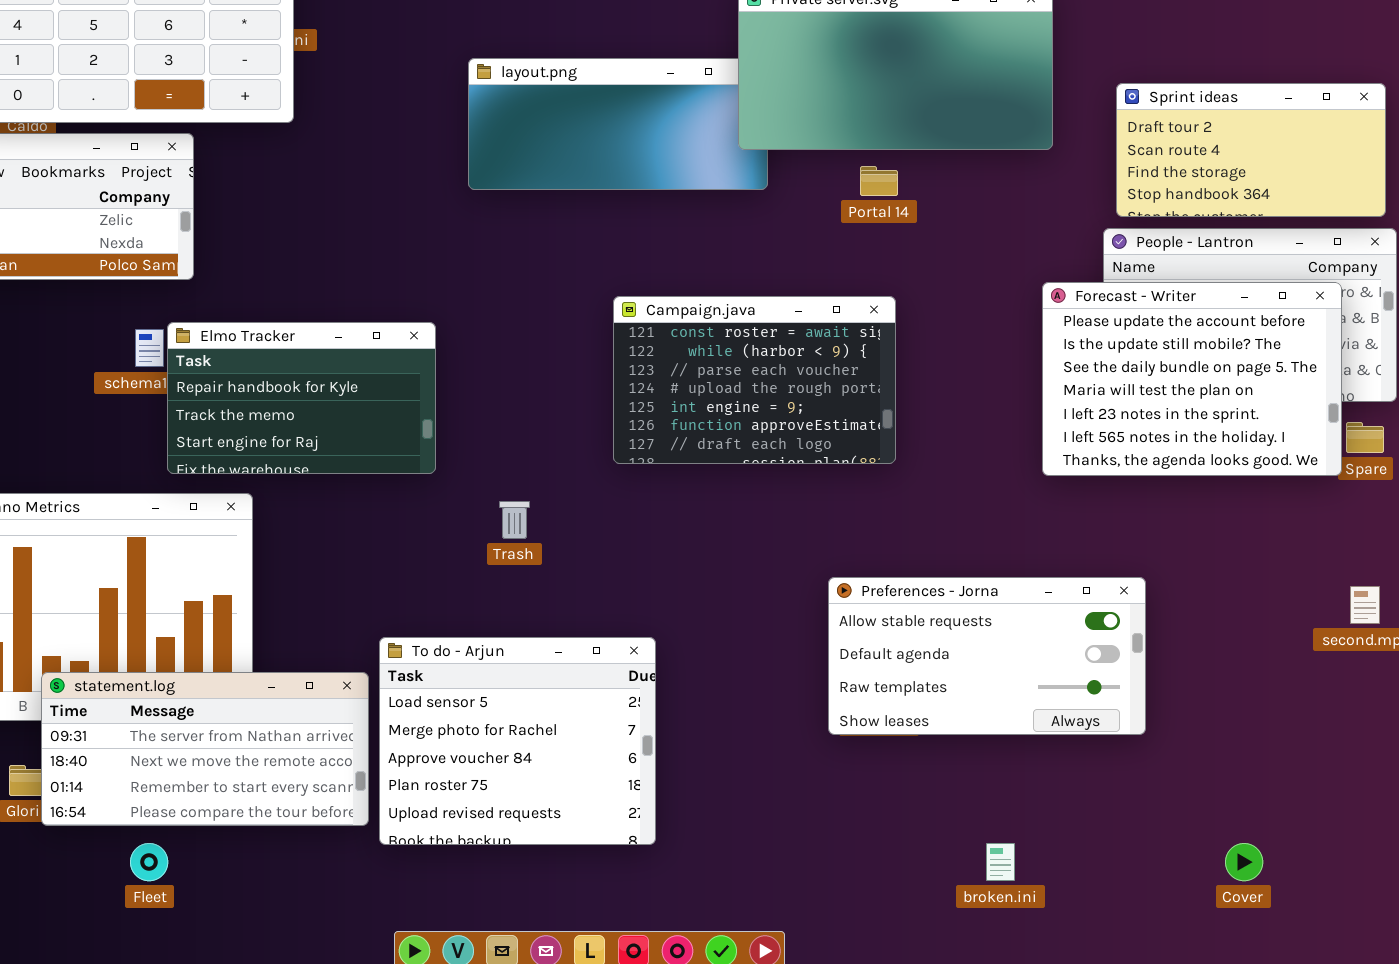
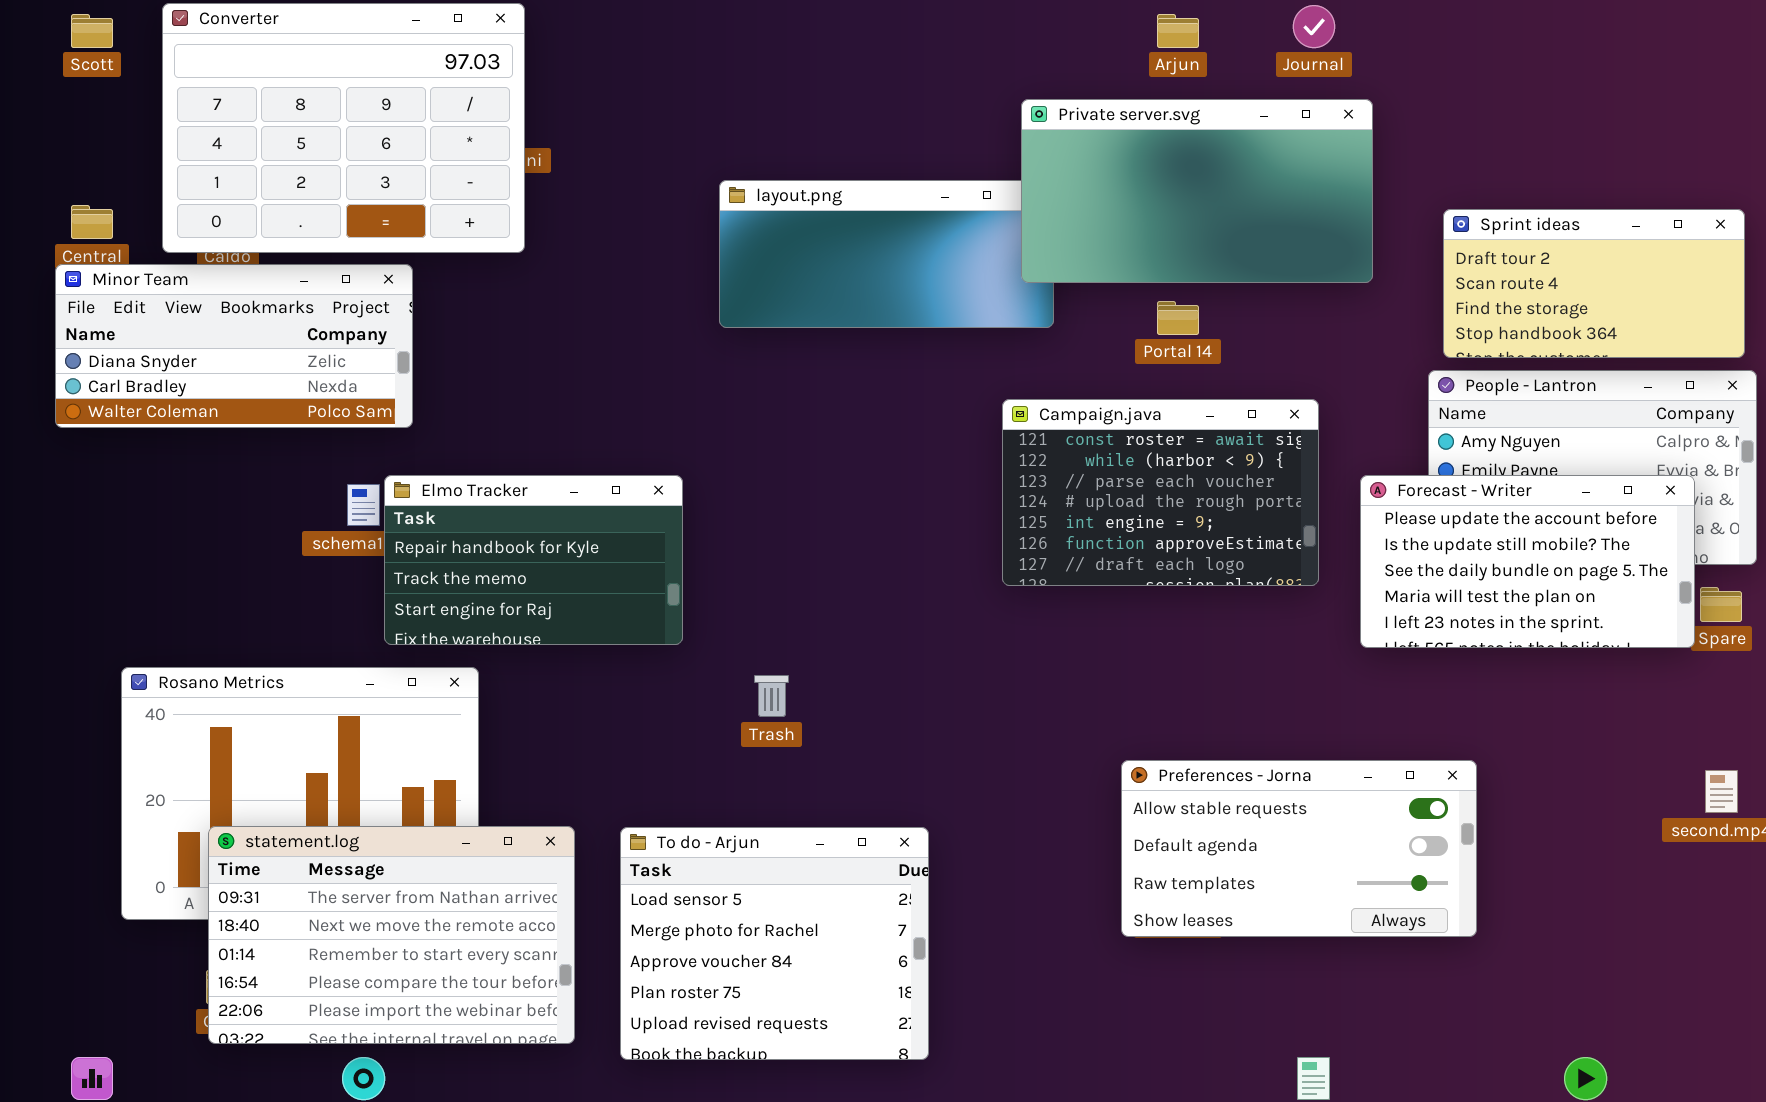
Forecast - Writer: [1042,282,1342,476] -> [1360,475,1695,648], resized
Campaign.java: [613,296,896,464] -> [1002,399,1319,586], moved
statement.log: [41,672,369,826] -> [208,826,575,1044], moved, resized

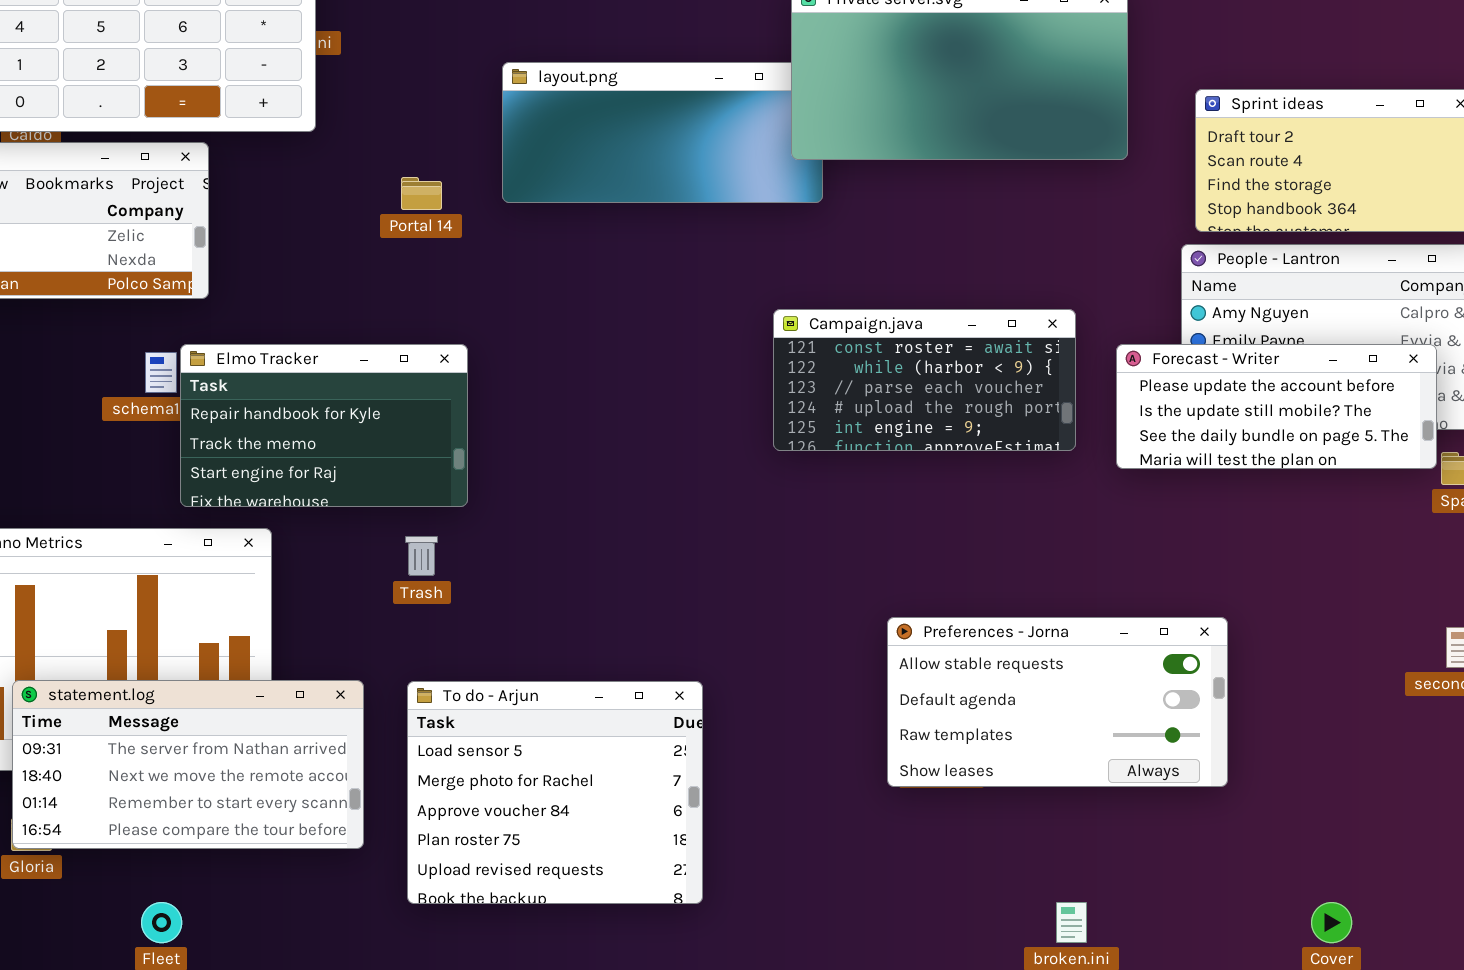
Portal 14: [1157,301,1199,335] -> [401,177,442,210], moved
Campaign.java: [1002,399,1319,586] -> [773,309,1076,451], resized
Forecast - Writer: [1360,475,1695,648] -> [1116,344,1437,469], resized
Trash: [754,675,789,717] -> [405,536,438,576], moved
statement.log: [208,826,575,1044] -> [12,680,364,849], resized

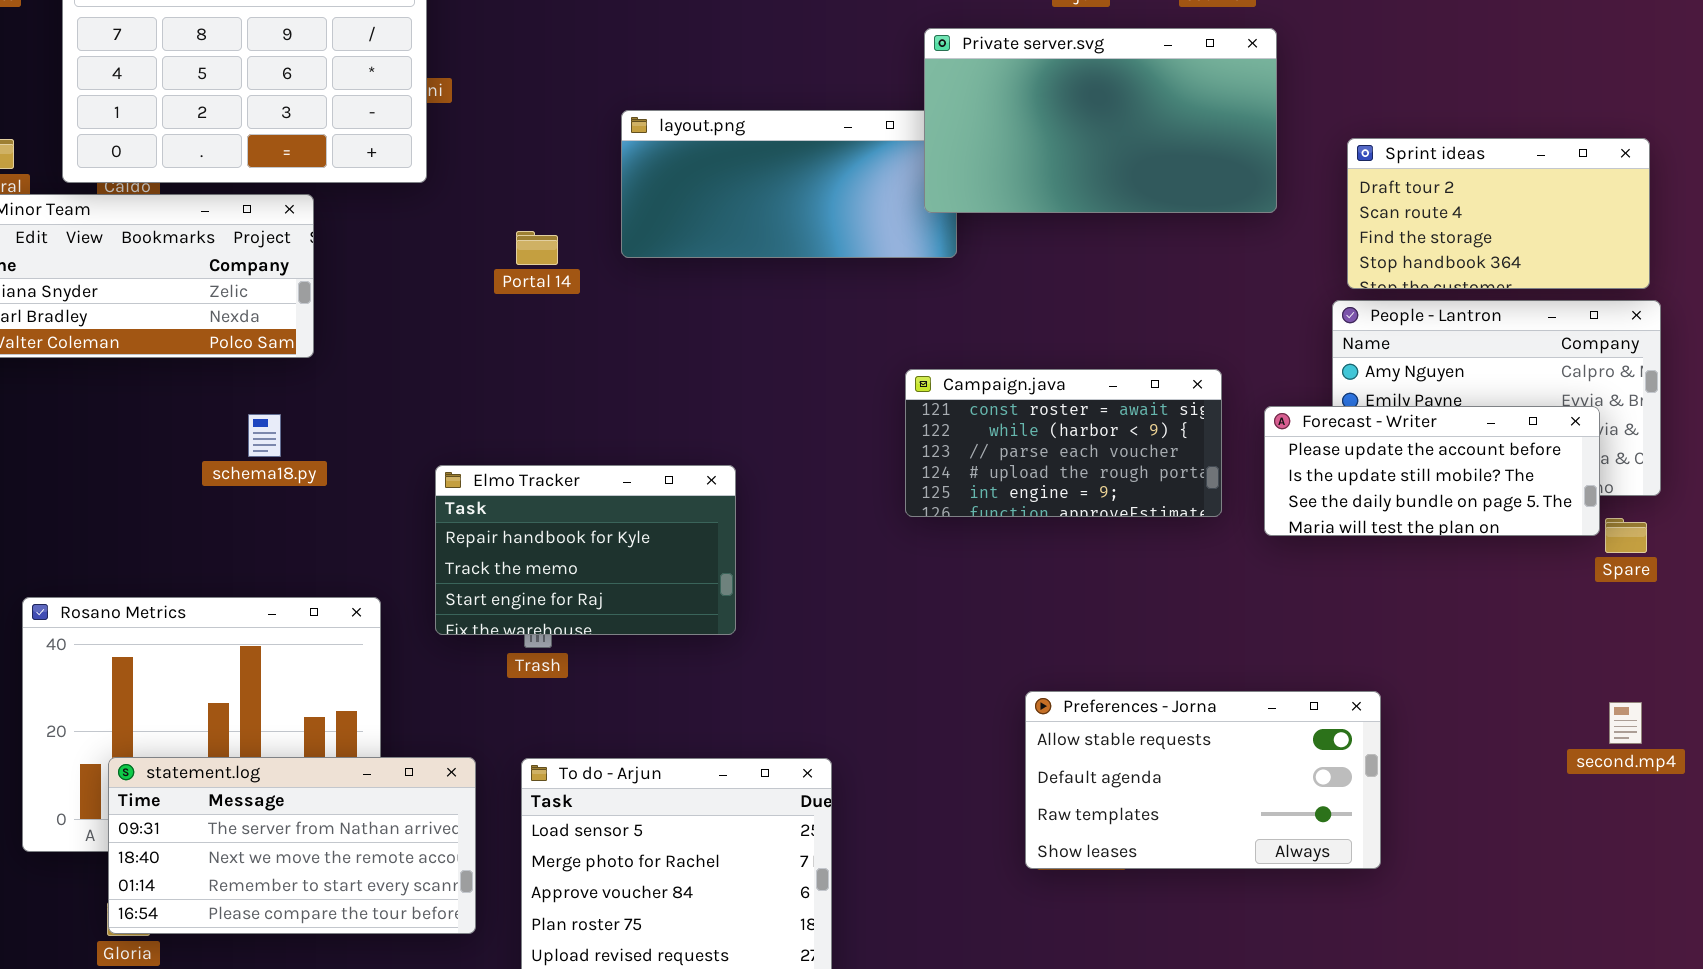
Elmo Tracker: [180,344,468,507] -> [435,465,736,635], moved

